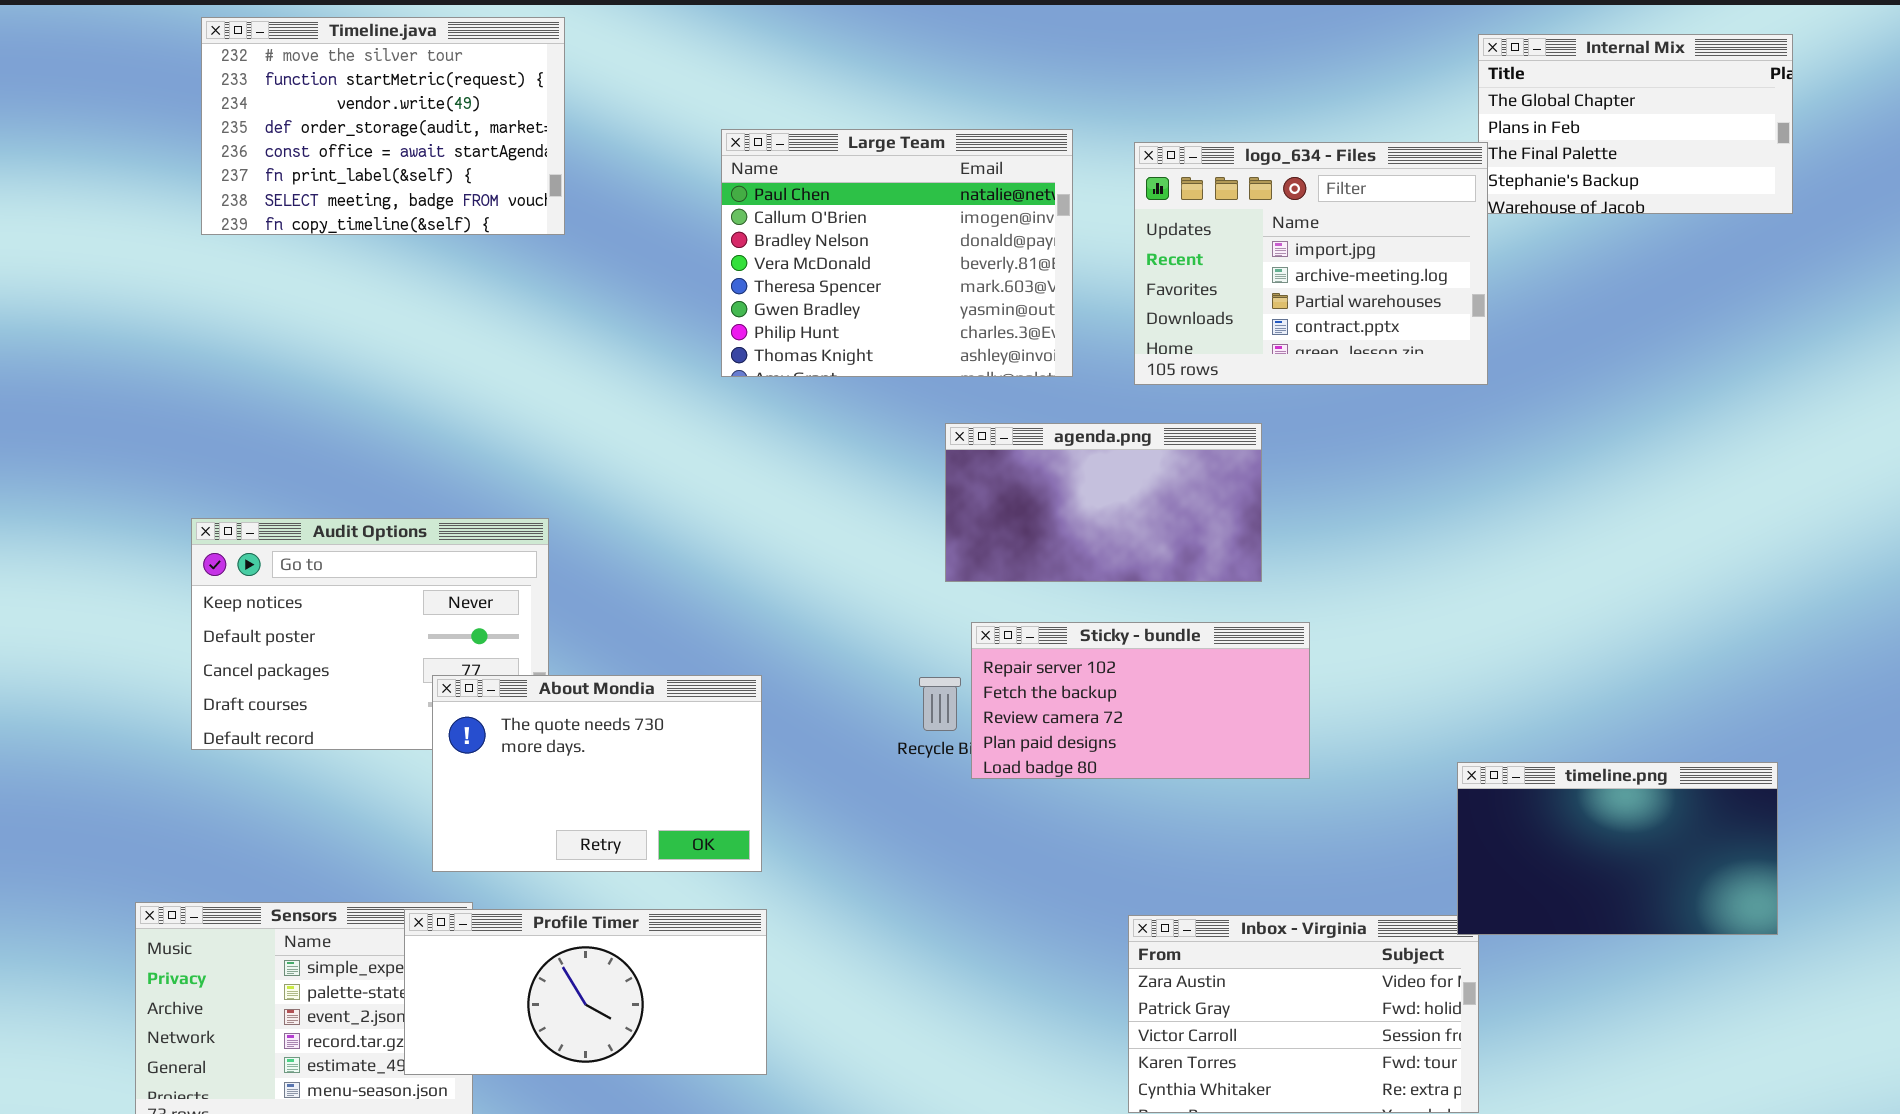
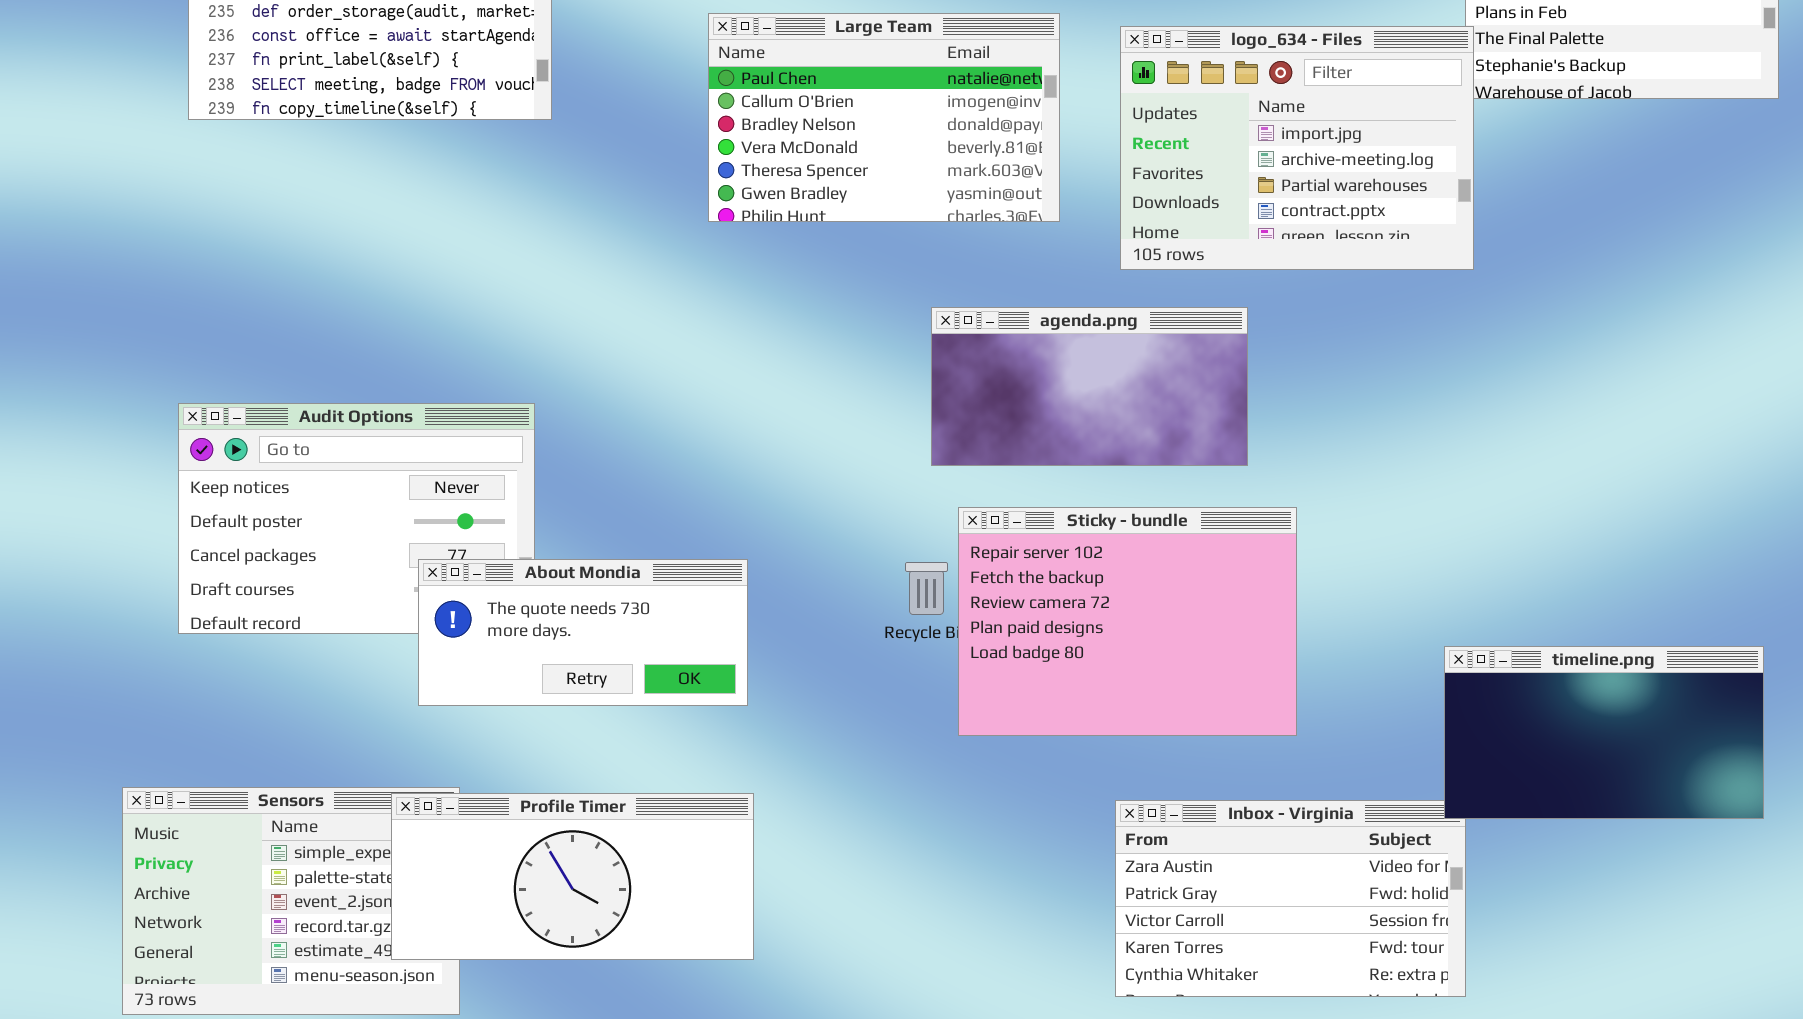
Large Team: [721,129,1073,377] -> [708,13,1060,222], resized
Sticky - bundle: [971,622,1310,779] -> [958,507,1297,736], resized
About Mondia: [432,675,762,872] -> [418,559,748,706], resized

